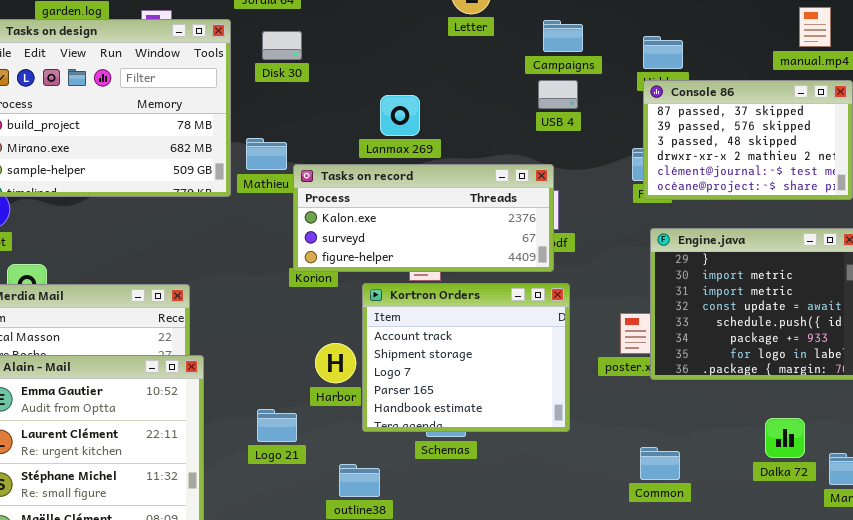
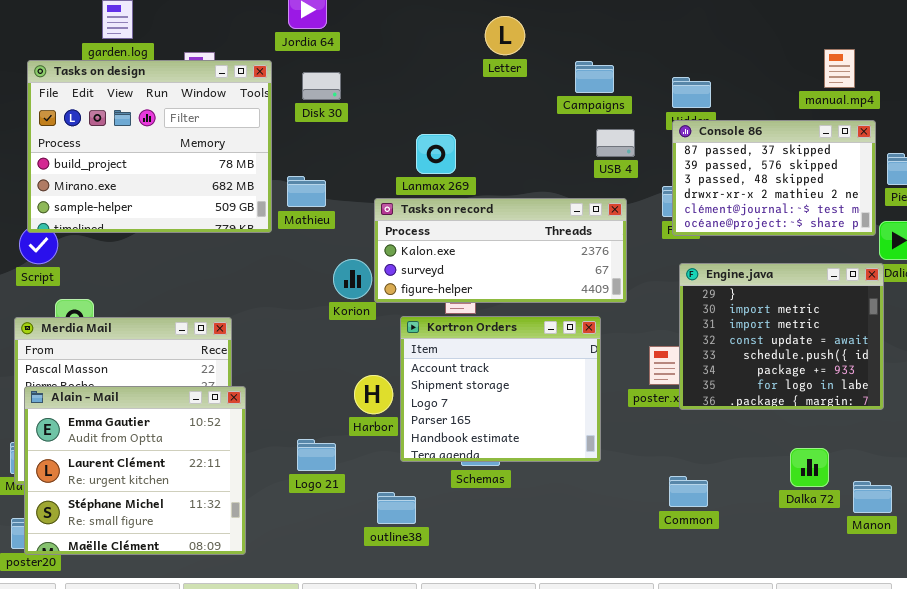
USB 4: [538,80,578,109] -> [596,129,635,157], moved
Tasks on record: [293,164,554,272] -> [374,198,627,303], moved

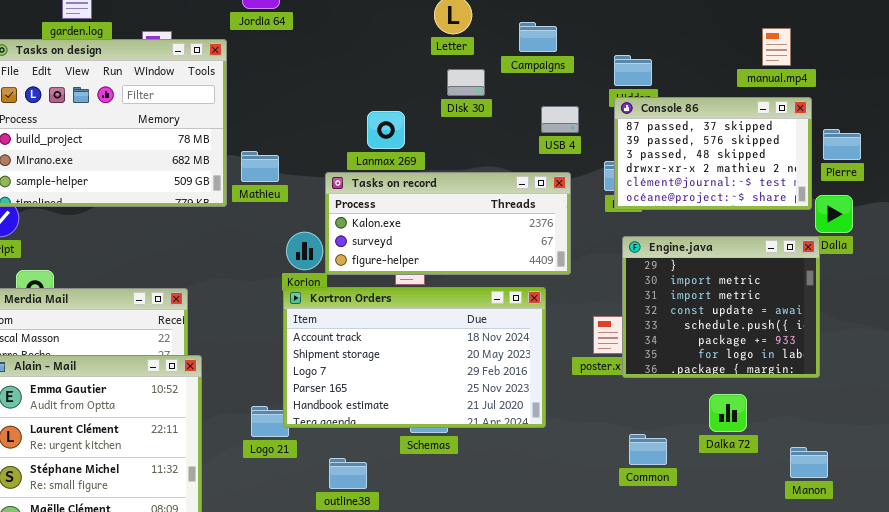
Campaigns: [575,61,614,93] -> [519,22,557,52], moved
Disk 30: [302,72,341,100] -> [447,69,485,96], moved
Kortron Orders: [400,316,601,462] -> [283,287,546,428], resized
Dalka 72: [790,448,829,487] -> [709,394,747,432], moved
Common: [669,476,708,507] -> [629,434,667,465], moved

